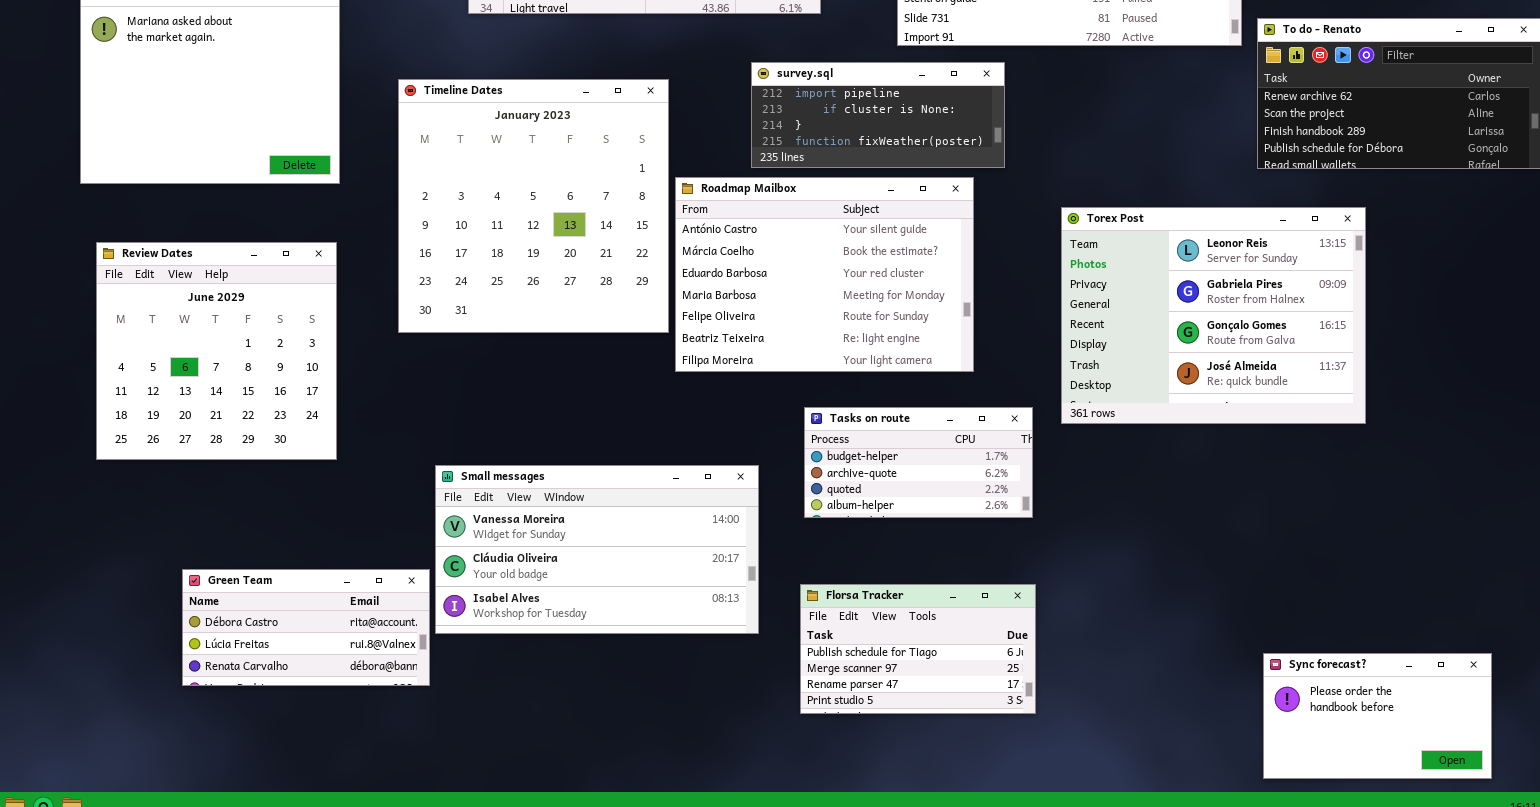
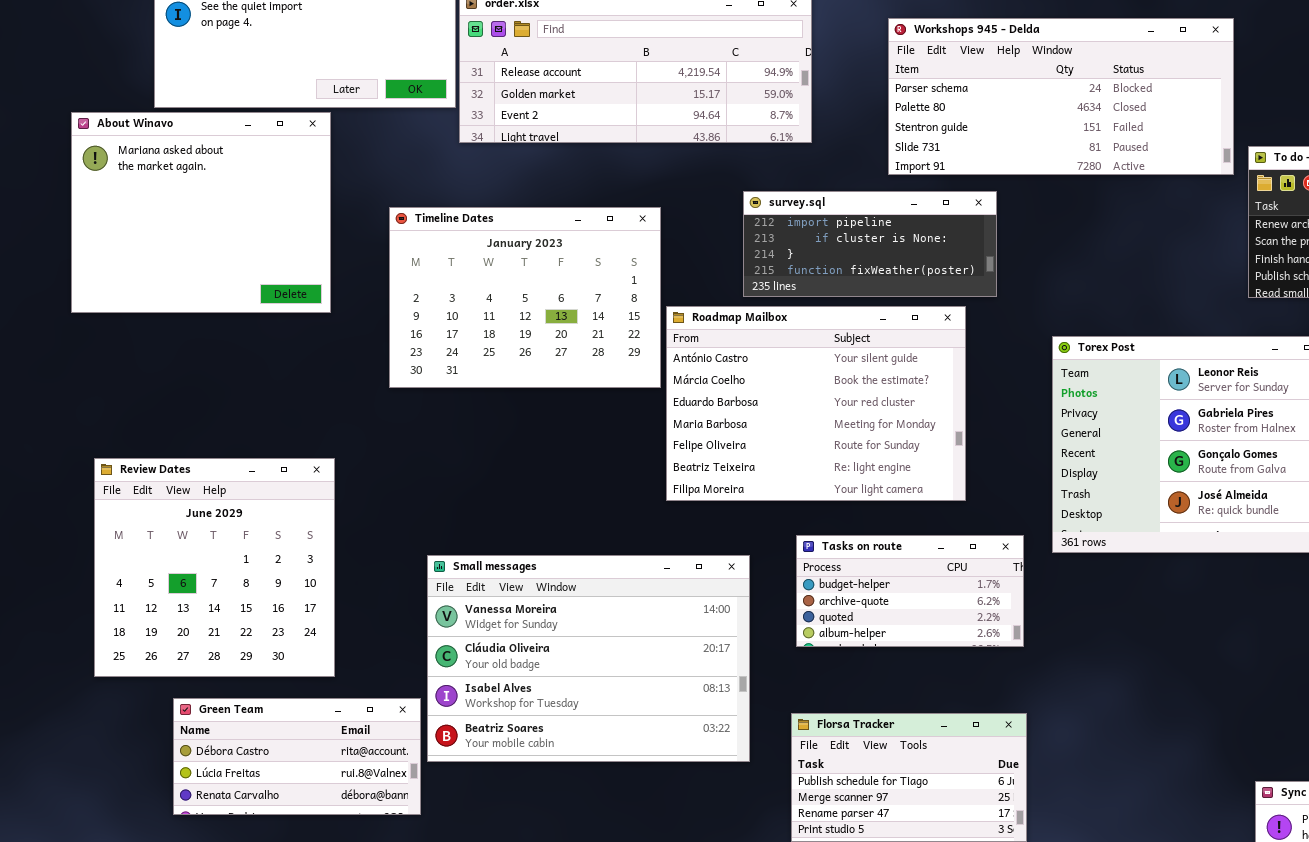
Timeline Dates: [398,79,669,333] -> [389,207,661,388], resized
Review Dates: [96,242,337,460] -> [94,458,335,677], moved
Small messages: [435,465,759,634] -> [427,555,750,762], resized

